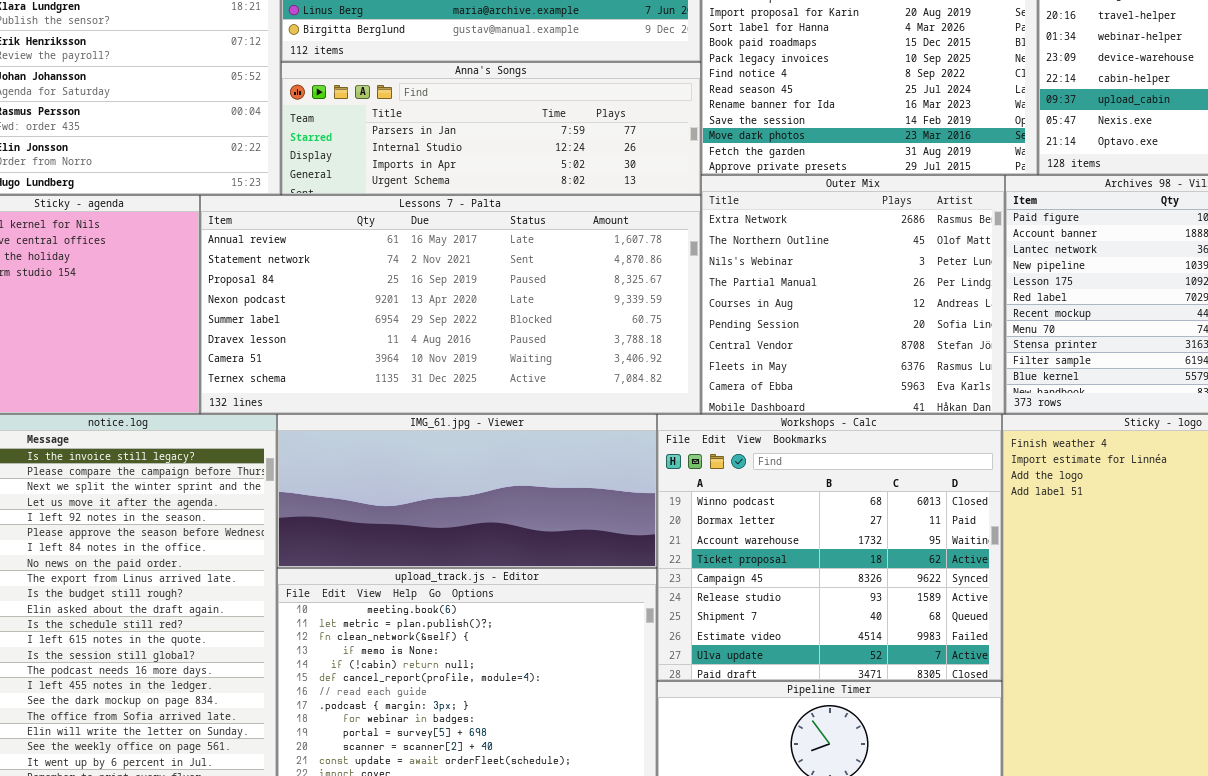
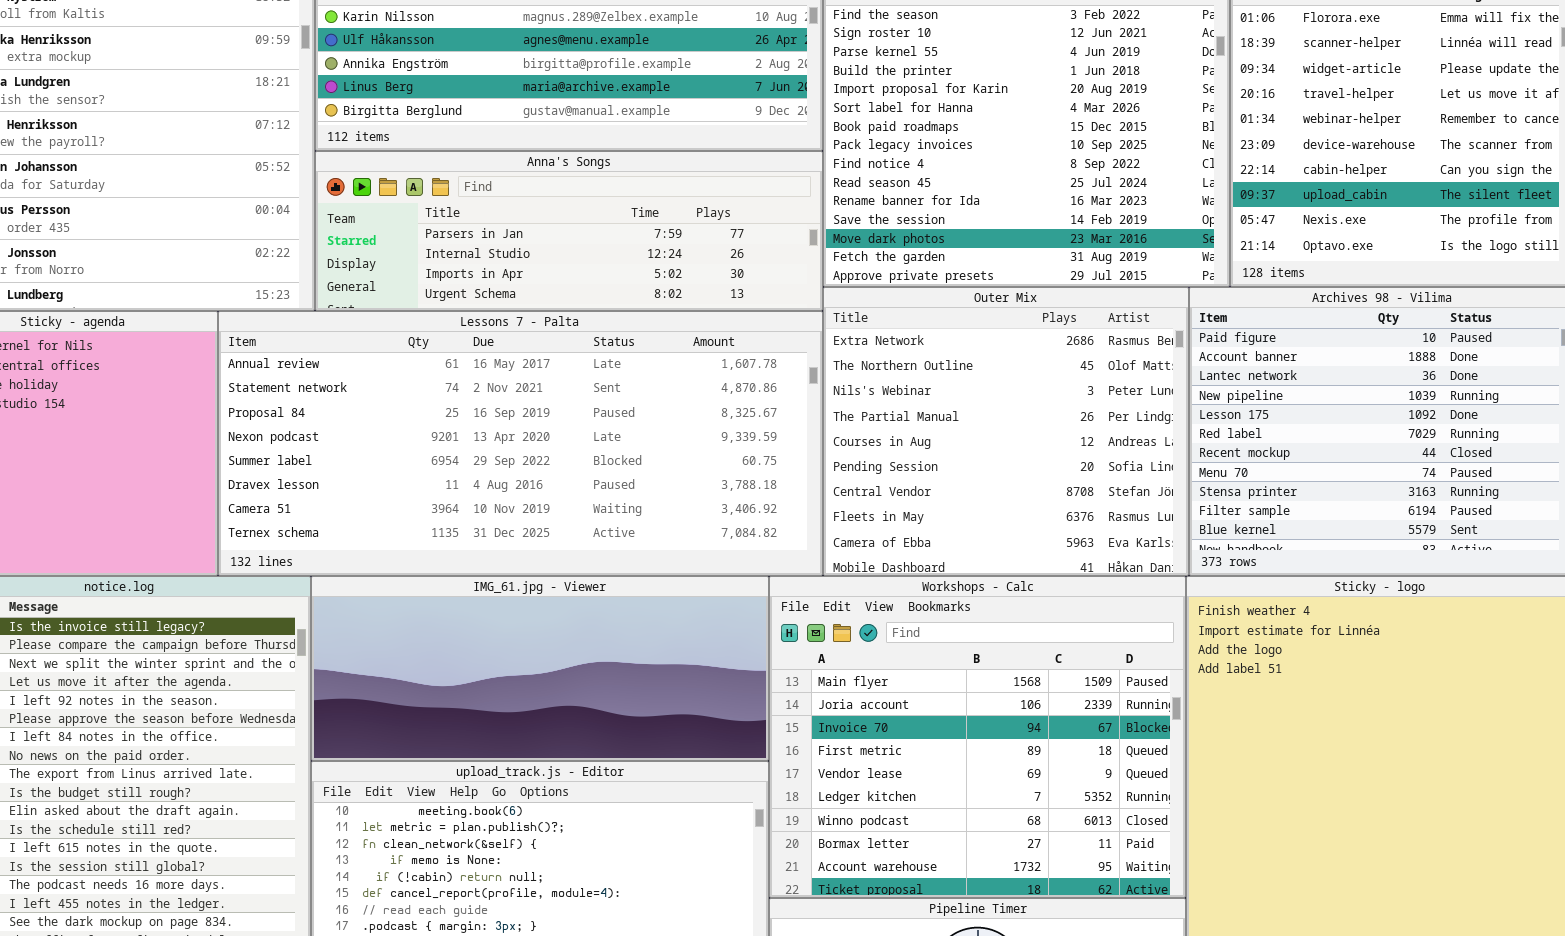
Workshops - Calc: [657,414,1002,681] -> [769,576,1186,898], scrolled up 6 rows

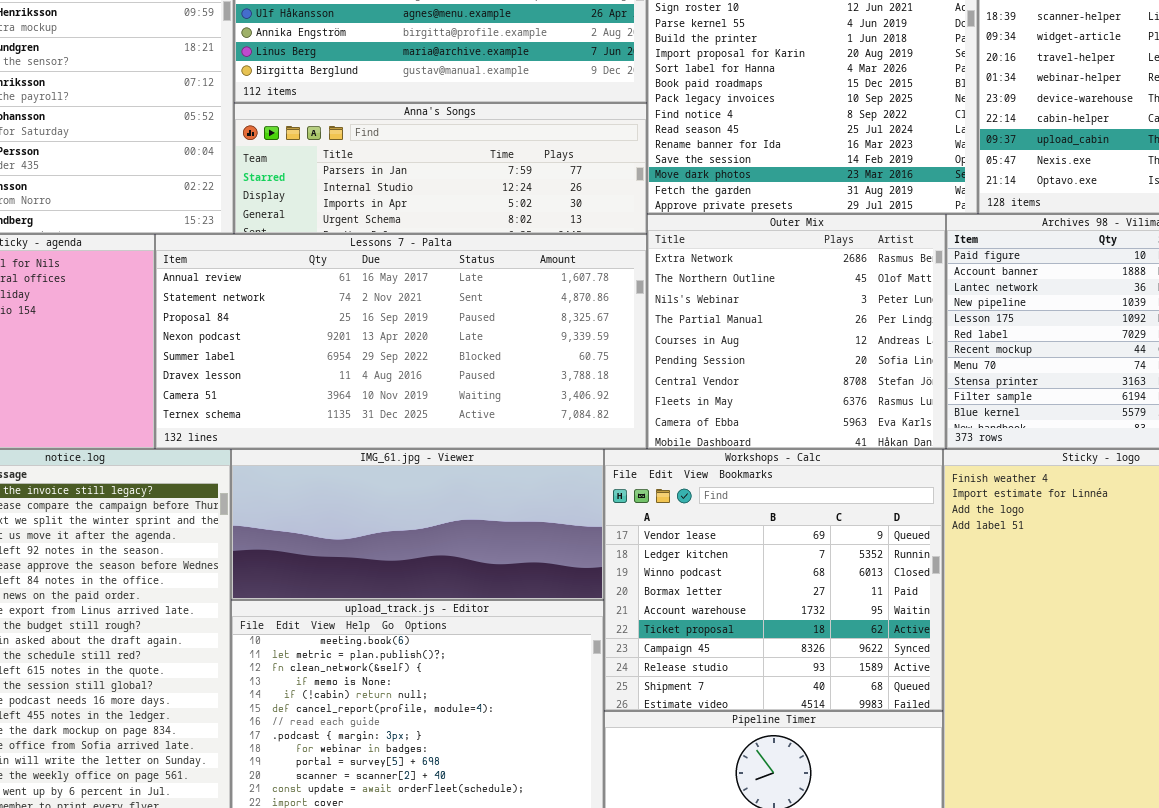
Workshops - Calc: [769,576,1186,898] -> [604,449,943,711], scrolled down 4 rows

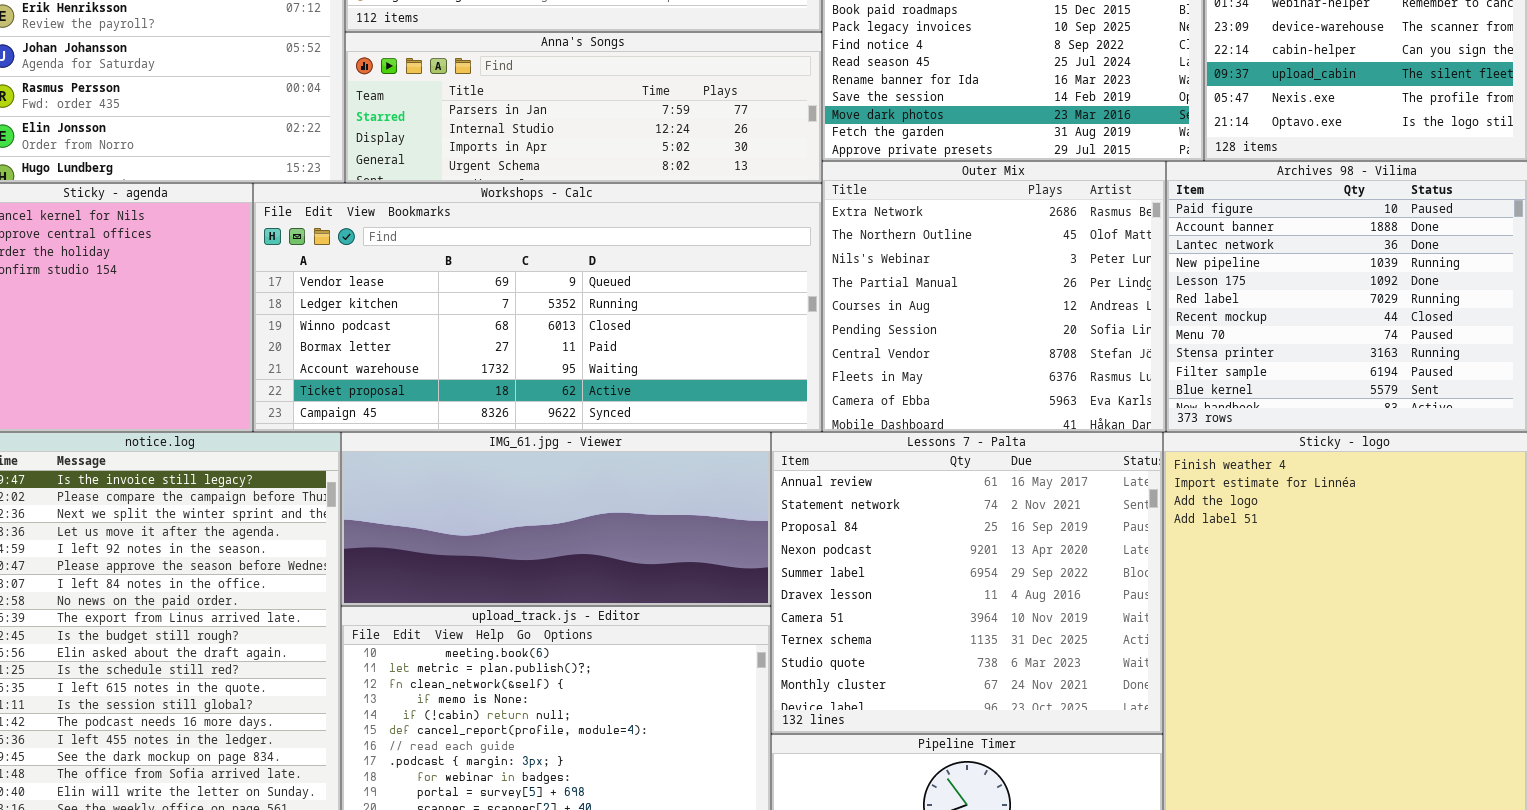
Lessons 7 - Palta: [155,234,647,449] -> [771,432,1163,734], moved, resized
Workshops - Calc: [604,449,943,711] -> [253,183,822,432], moved, resized

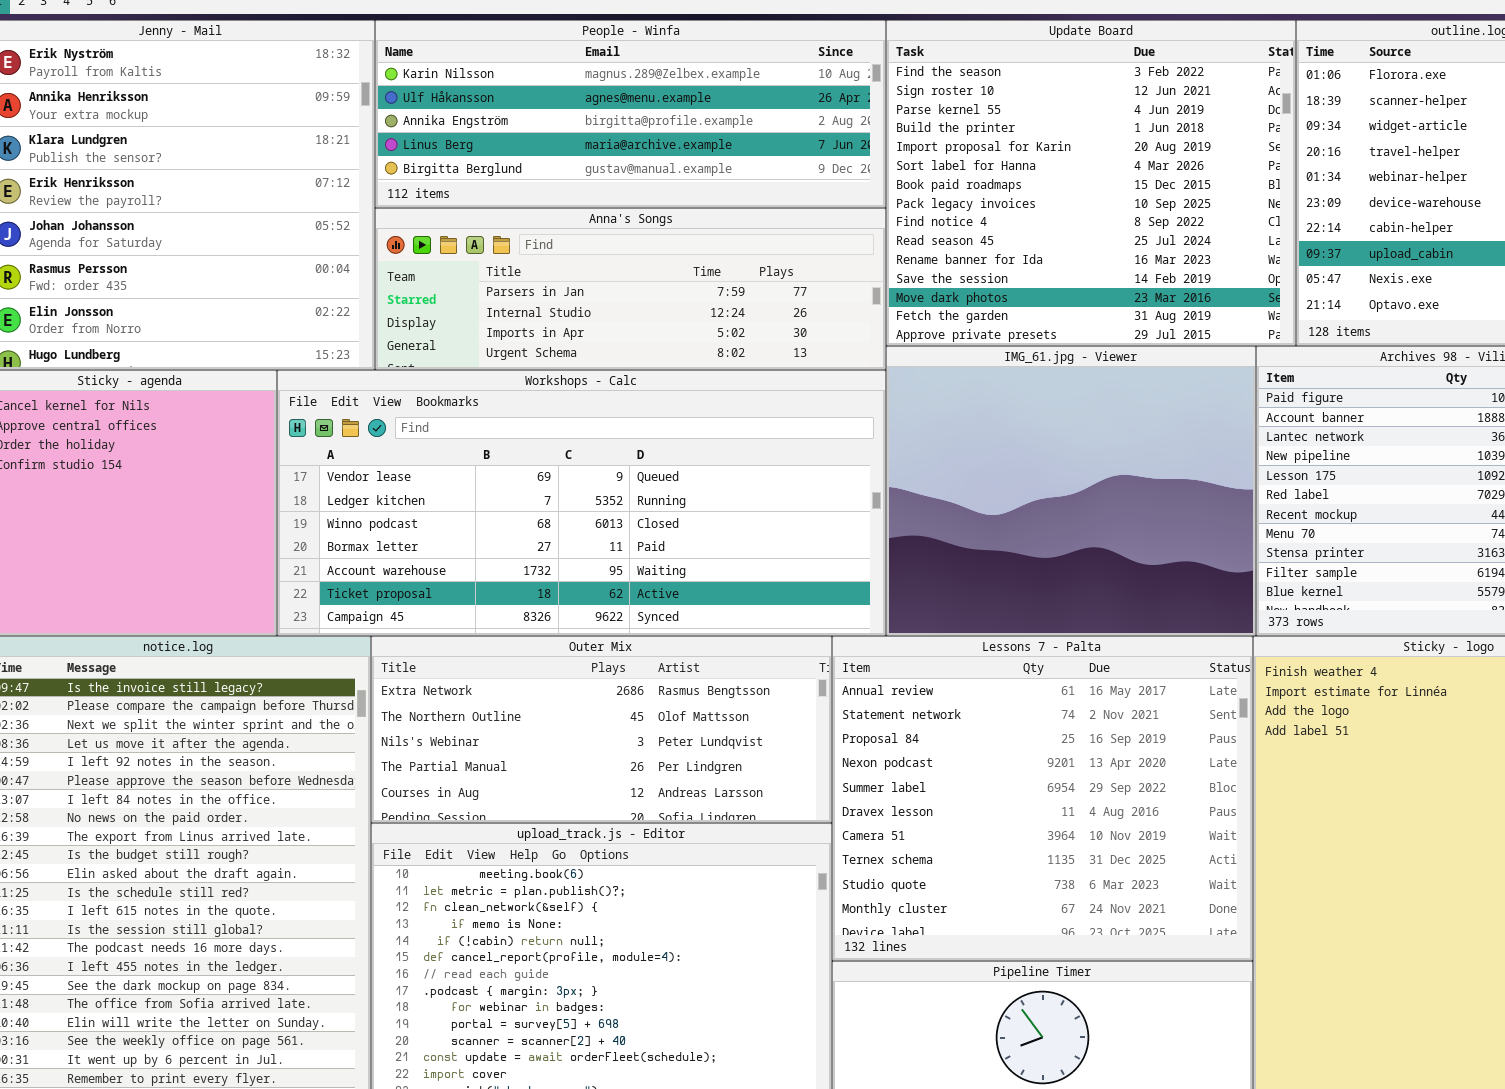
Outer Mix: [822,161,1166,432] -> [371,636,832,823], moved, resized
IMG_61.jpg - Viewer: [341,432,771,606] -> [886,346,1256,636], moved, resized

